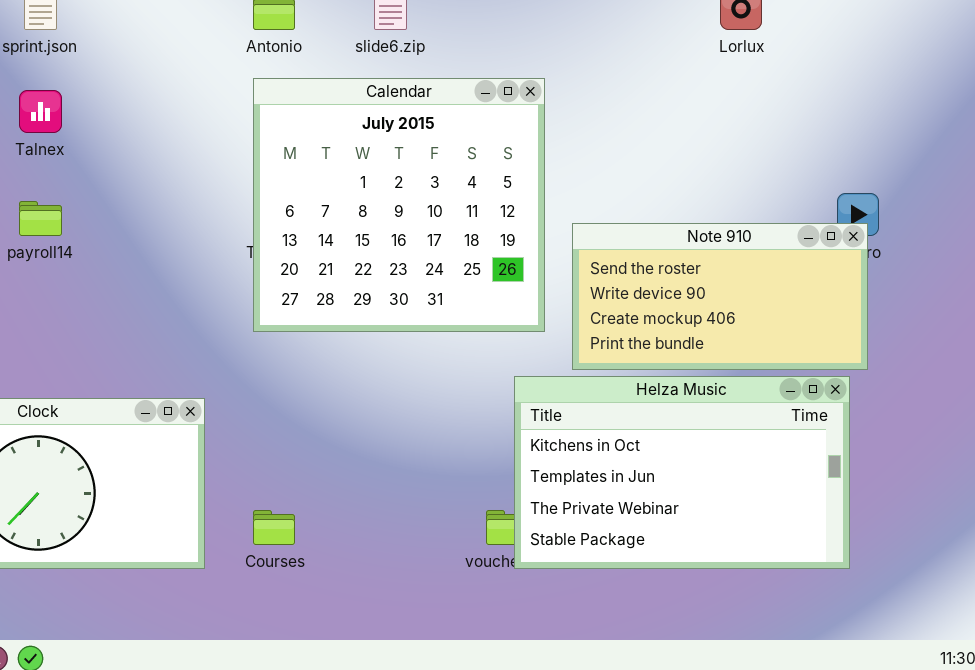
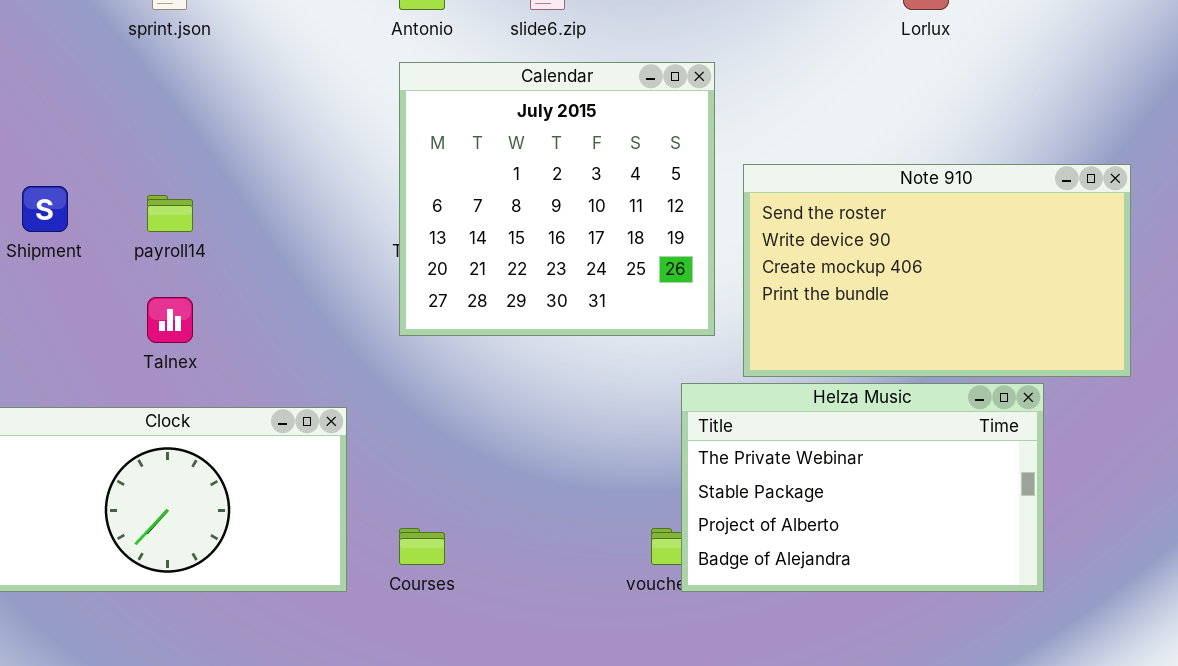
Talnex: [19,90,62,133] -> [147,297,193,343], moved
Note 910: [572,223,868,370] -> [743,164,1131,377], resized
Helza Music: [514,376,850,569] -> [681,383,1044,592], scrolled down 2 rows

